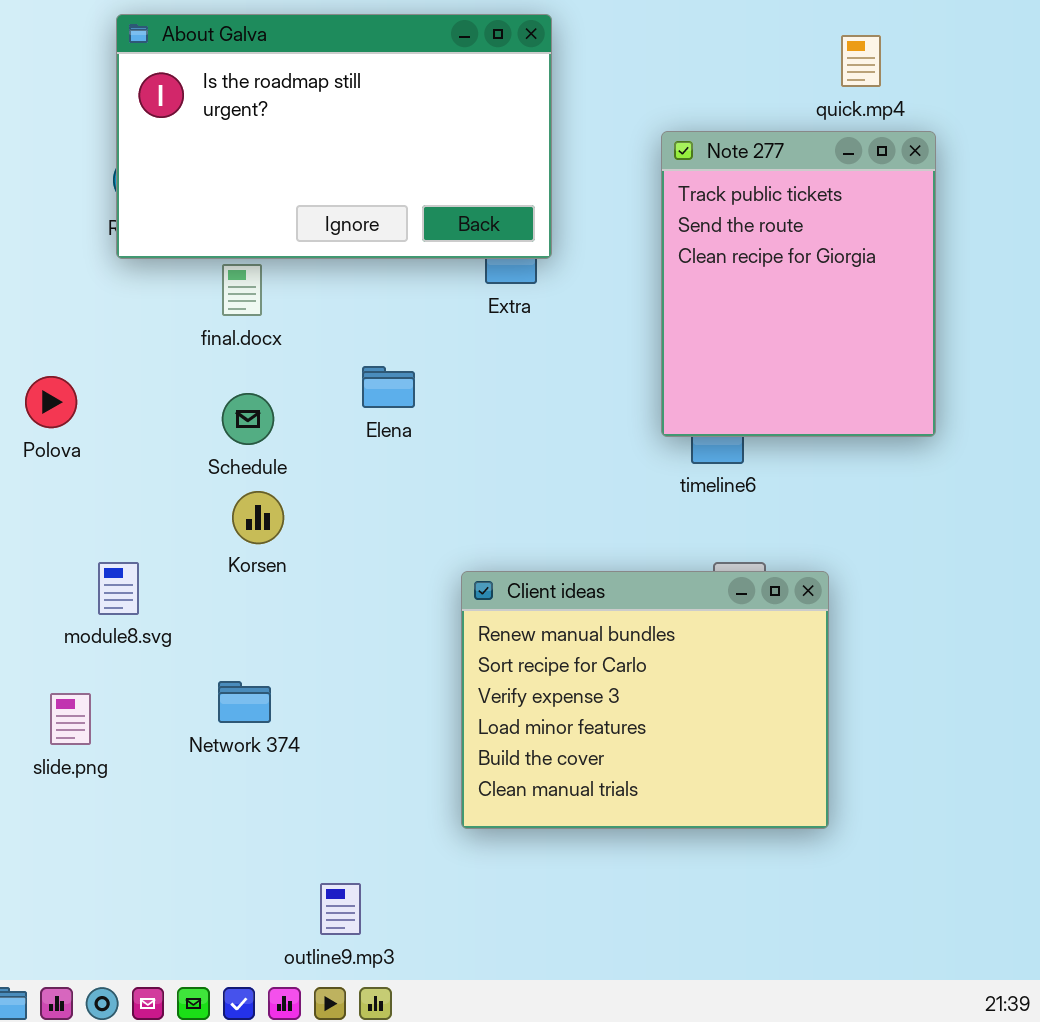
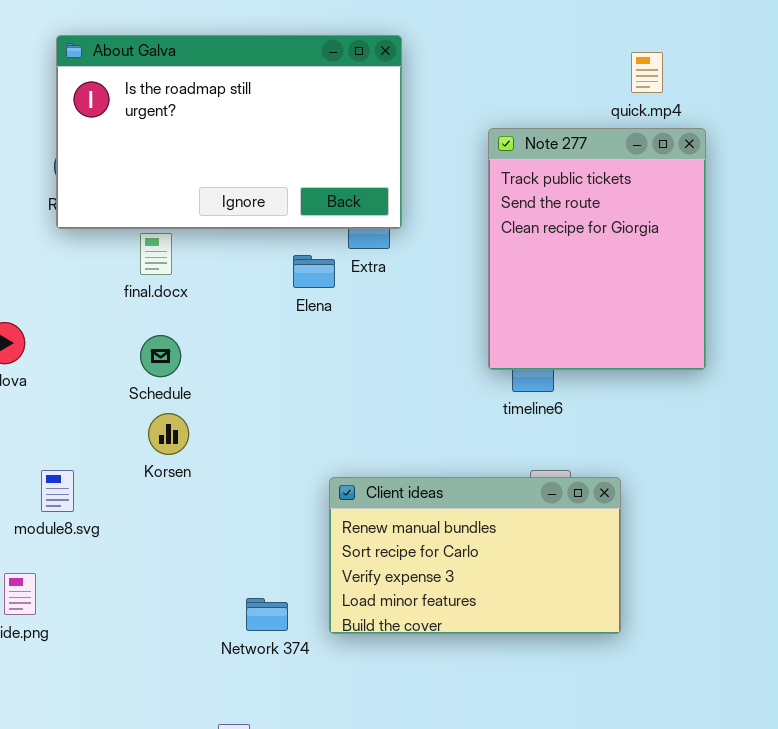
Elena: [362,366,415,408] -> [293,255,335,288], moved
Client ideas: [461,571,829,829] -> [329,477,621,634], resized
Network 374: [218,681,271,723] -> [246,598,288,631], moved

